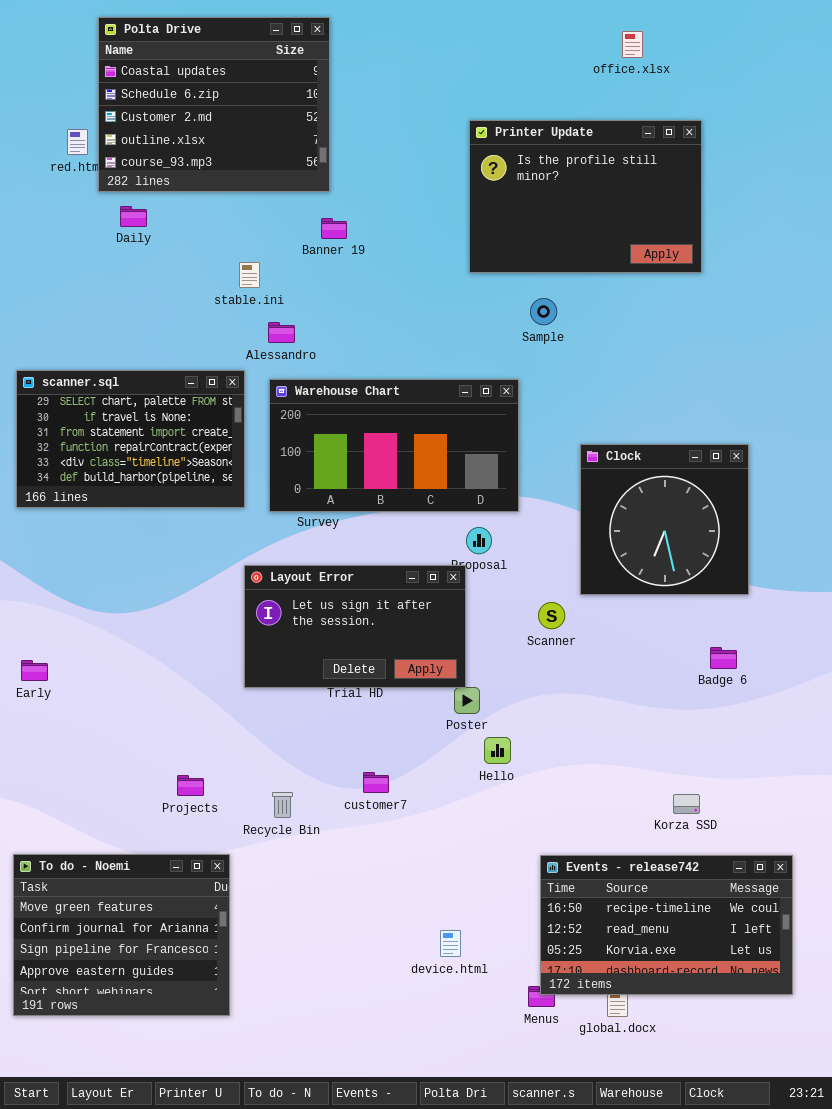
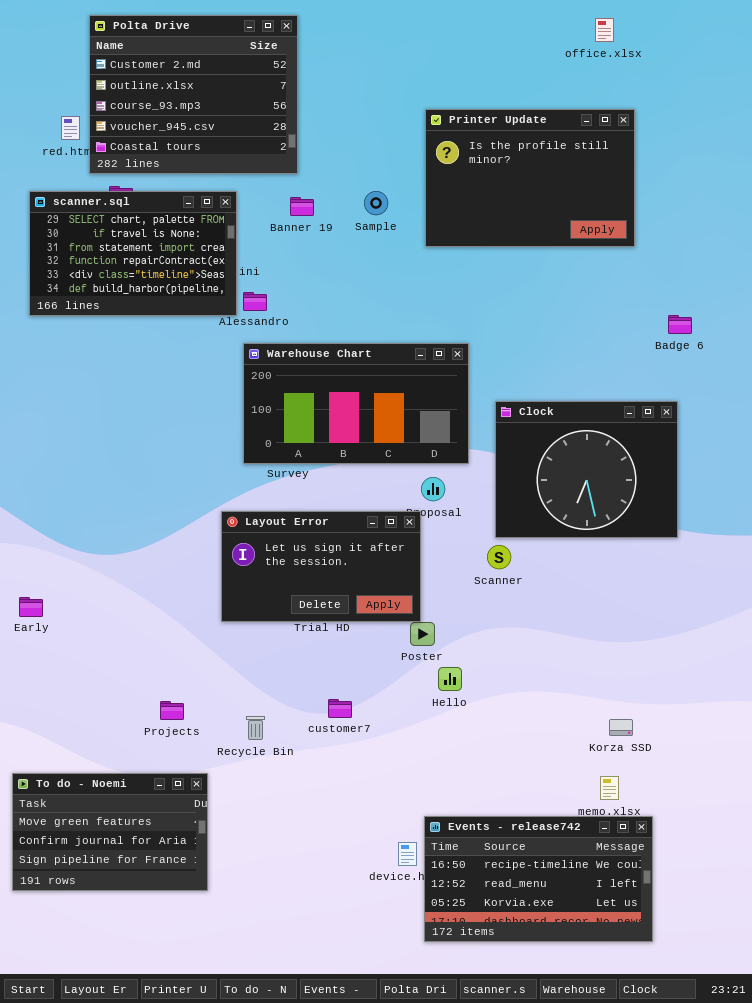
Polta Drive: [98,17,330,192] -> [89,15,298,174], scrolled down 2 rows
office.xlsx: [622,31,643,58] -> [595,18,614,42], moved
Sample: [530,298,557,325] -> [364,191,388,215], moved
scanner.sql: [16,370,245,508] -> [29,191,237,316], moved
Clock: [580,444,749,595] -> [495,401,678,538], resized
Badge 6: [710,647,737,669] -> [668,315,692,334], moved
To do - Noemi: [13,854,230,1016] -> [12,773,208,891], resized
Events - release742: [540,855,793,995] -> [424,816,653,942], moved

